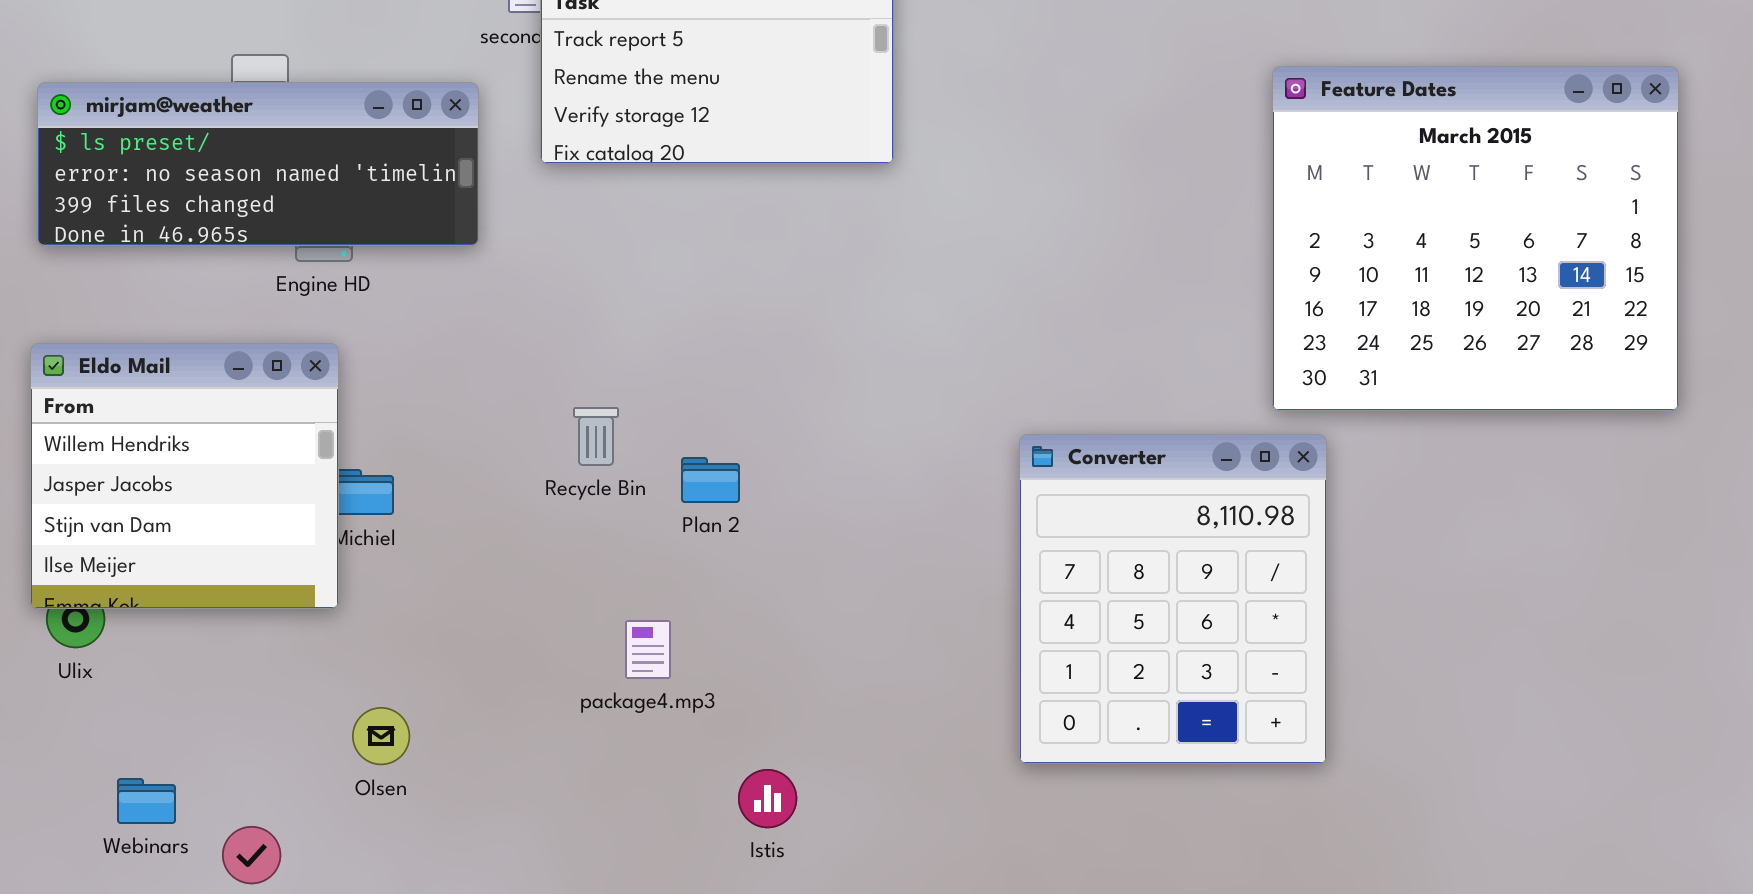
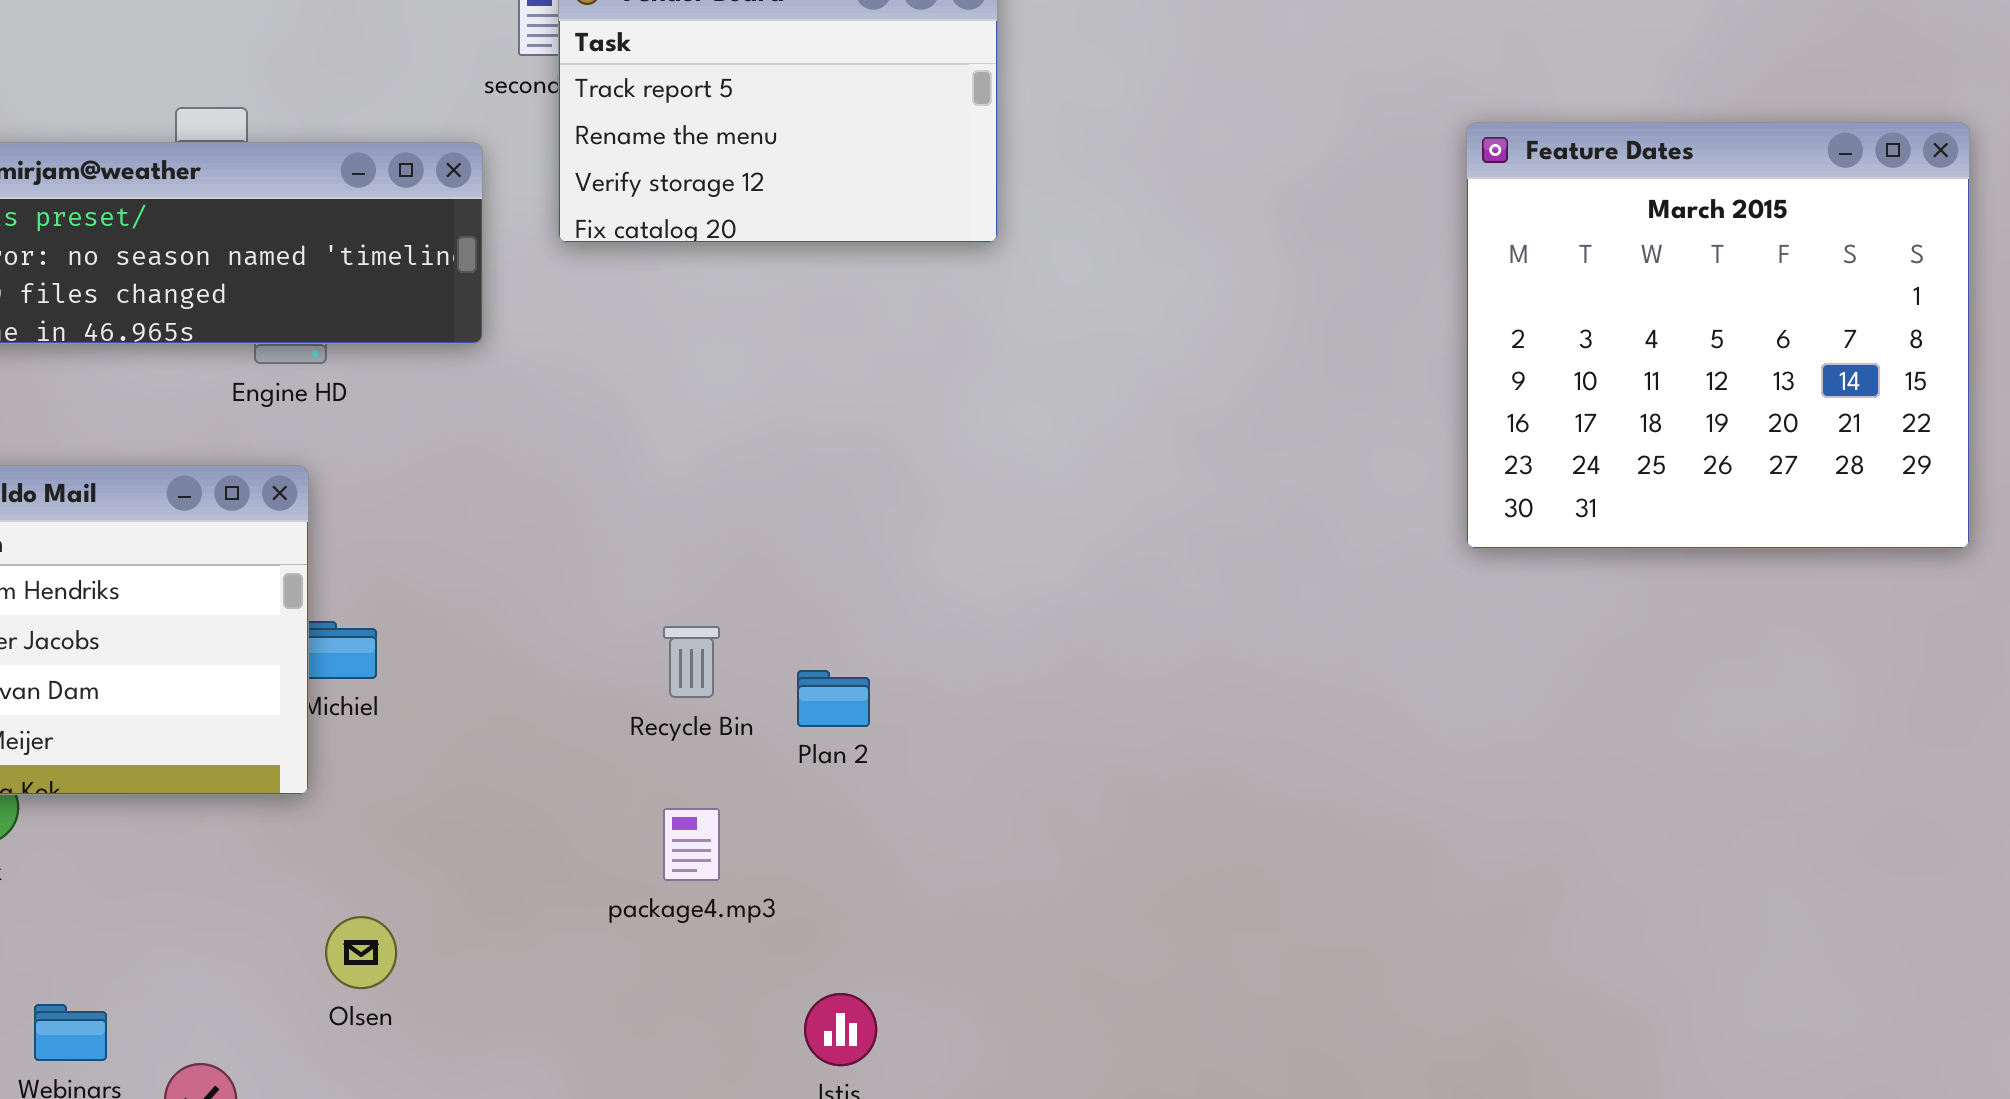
Recycle Bin: [573,407,619,466] -> [663,626,720,698], moved
Converter: [1019,434,1327,764] -> none, closed
Plan 2: [681,457,740,503] -> [797,670,870,727], moved

